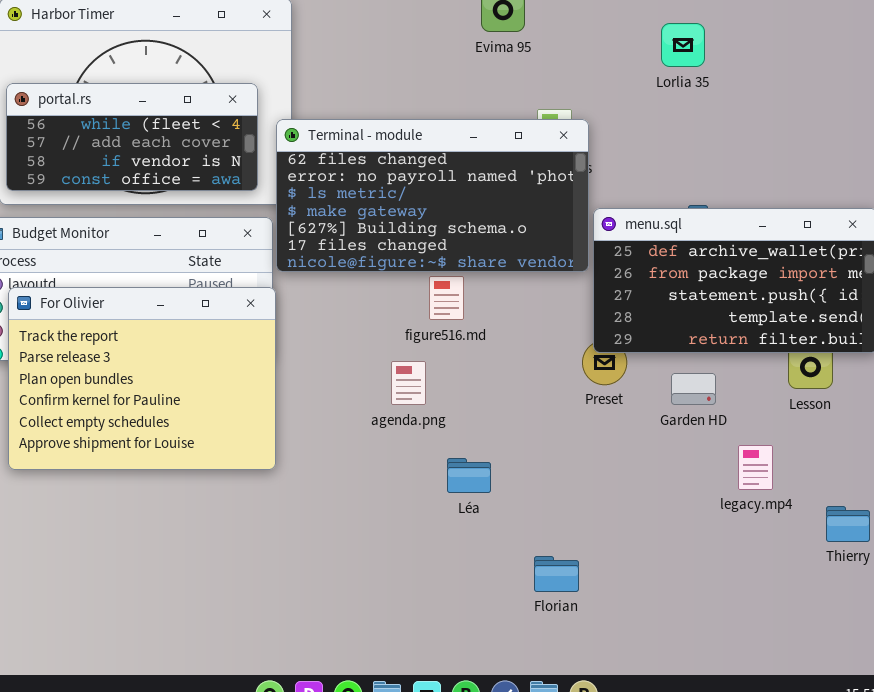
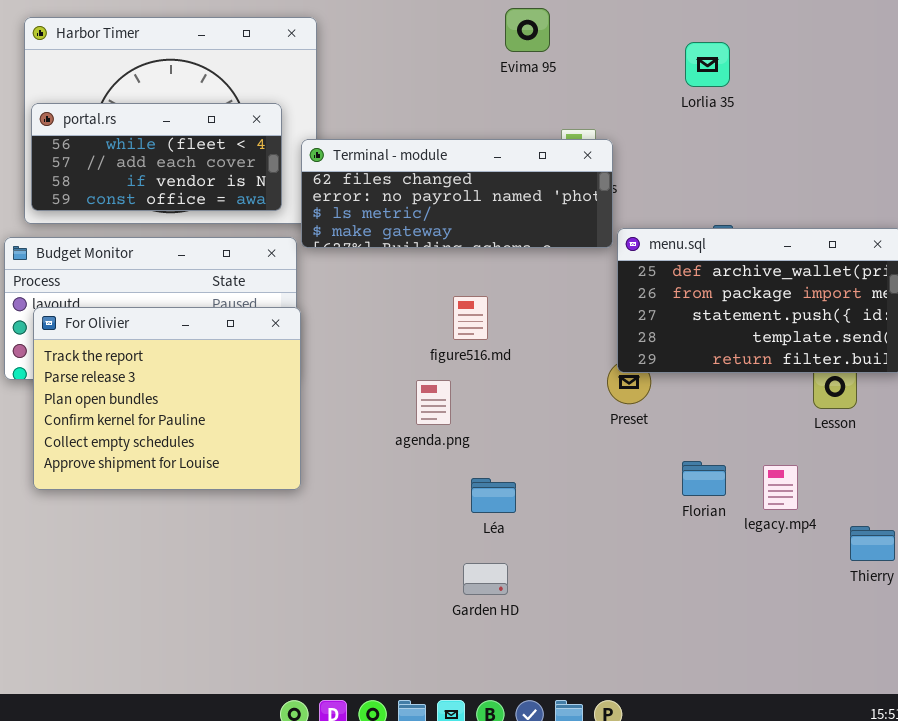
Terminal - module: [276,119,589,272] -> [301,139,613,248], resized
Garden HD: [671,373,716,405] -> [463,563,508,595], moved
Florian: [534,556,579,592] -> [682,461,726,496], moved

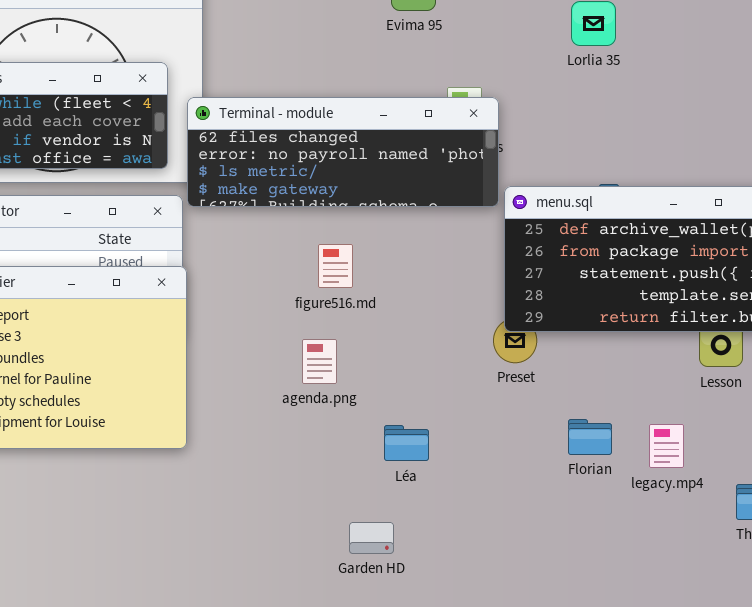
figure516.md: [453,296,488,340] -> [318,244,353,288], moved
Léa: [471,478,516,513] -> [384,425,429,461], moved

